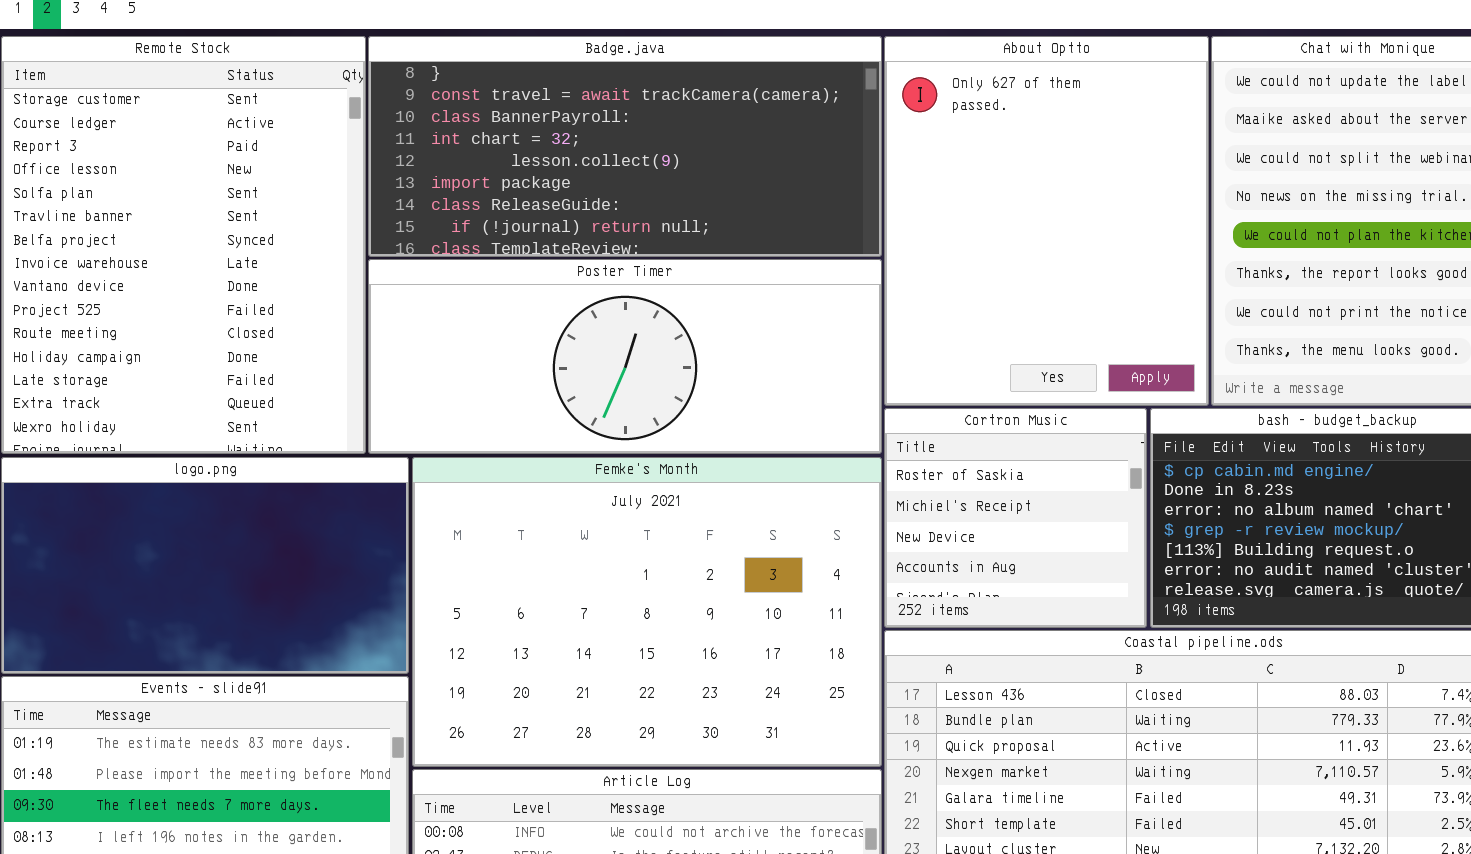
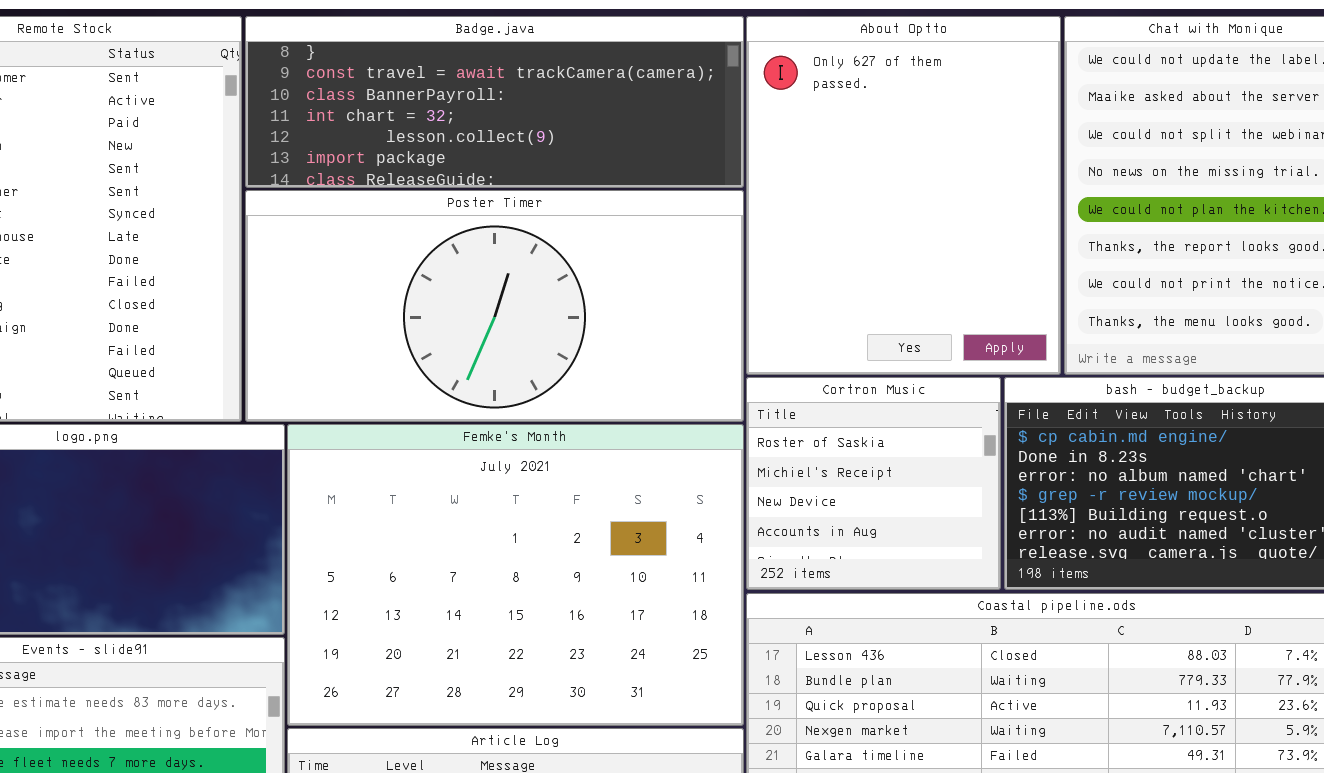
Badge.java: [368,36,882,257] -> [245,16,744,188], resized
Poster Timer: [368,259,882,454] -> [245,190,744,422], resized

